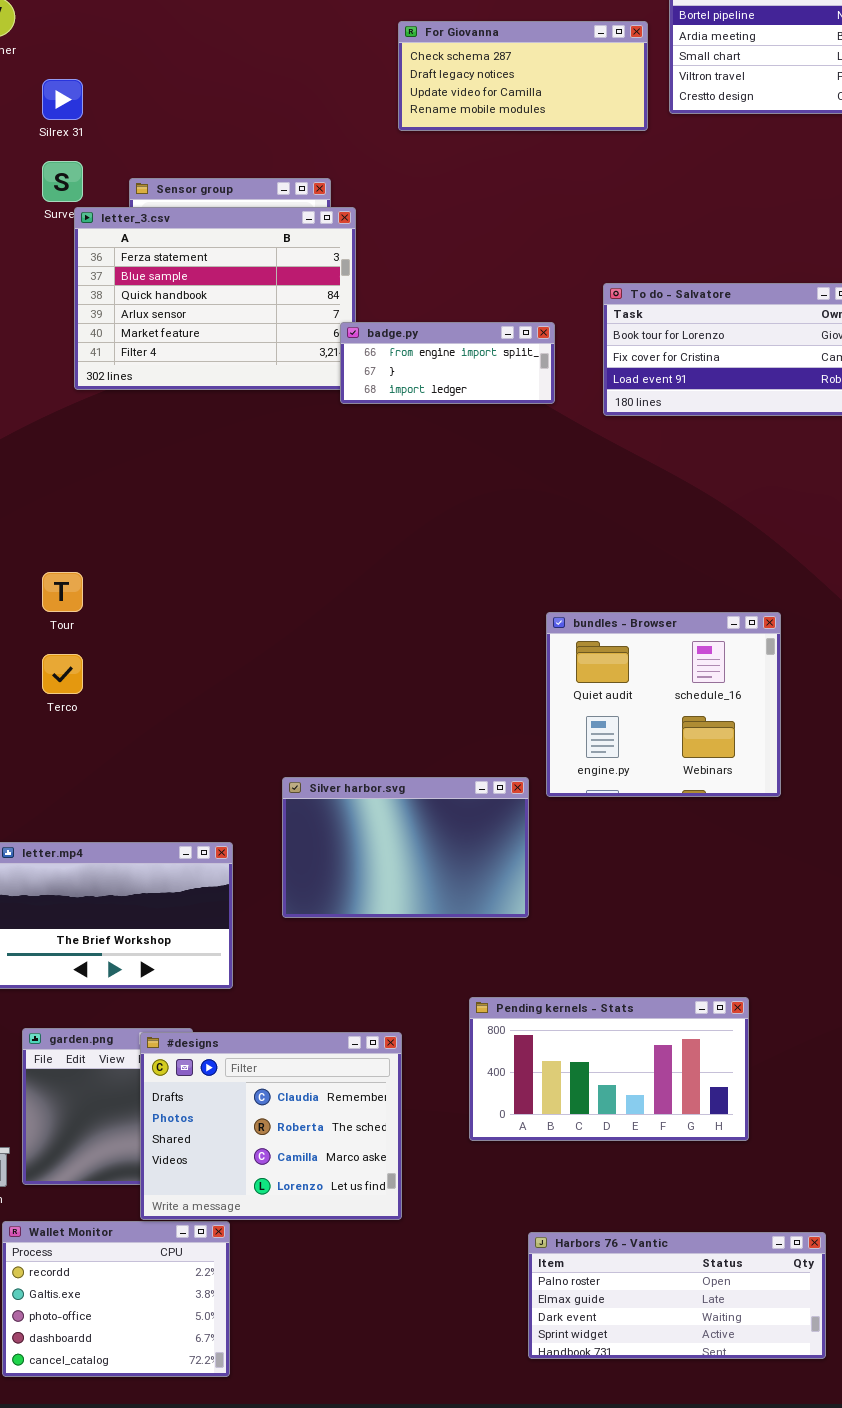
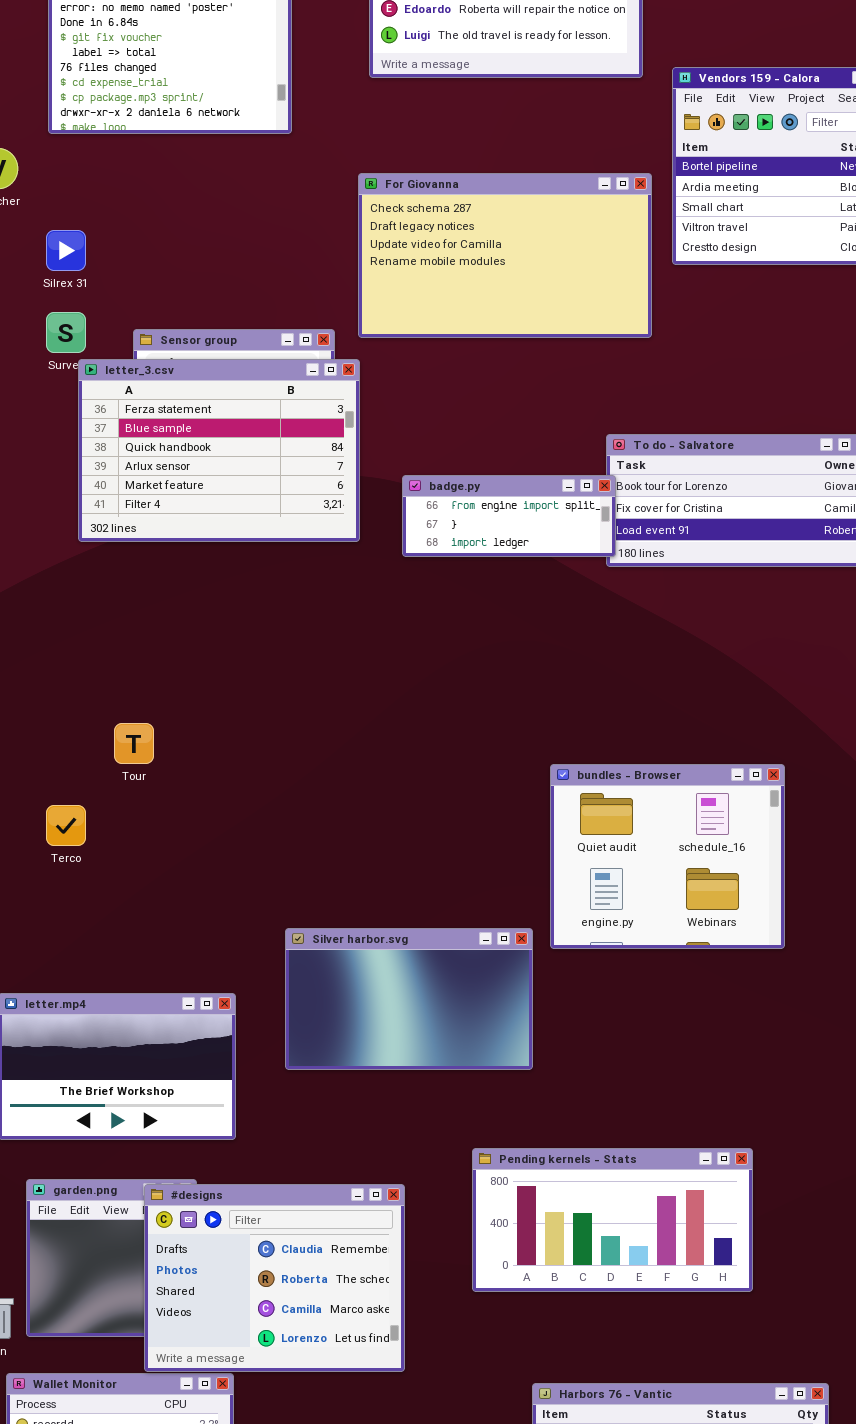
For Giovanna: [398,21,648,131] -> [358,173,652,338], resized
badge.py: [340,322,555,404] -> [402,475,616,557], moved
Tour: [42,572,83,612] -> [114,723,154,764], moved

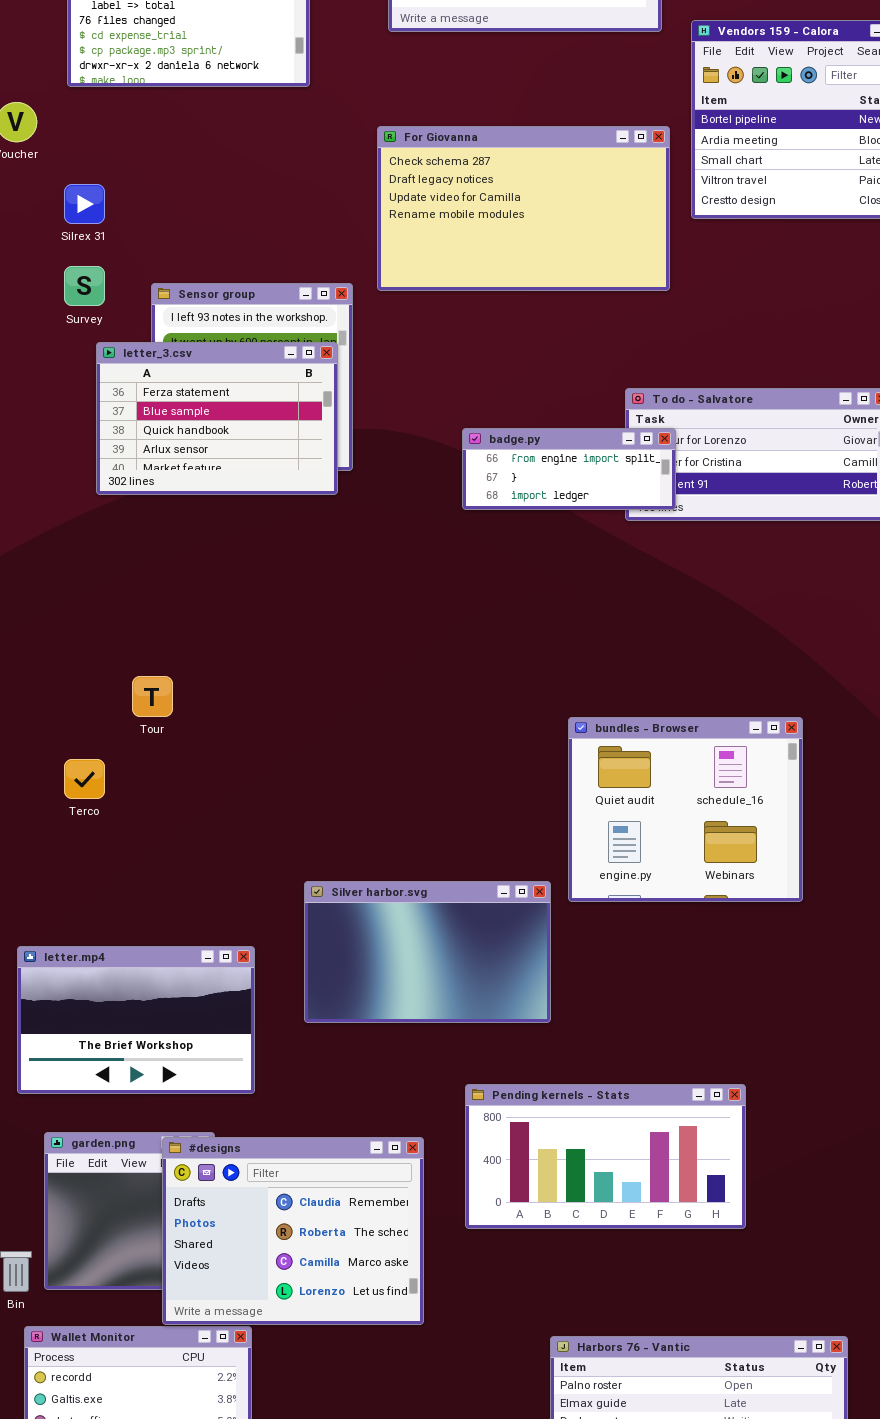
letter_3.csv: [78,359,360,542] -> [96,342,338,495], resized
badge.py: [402,475,616,557] -> [462,428,676,510], moved
Pending kernels - Stats: [472,1148,753,1292] -> [465,1084,746,1229], moved

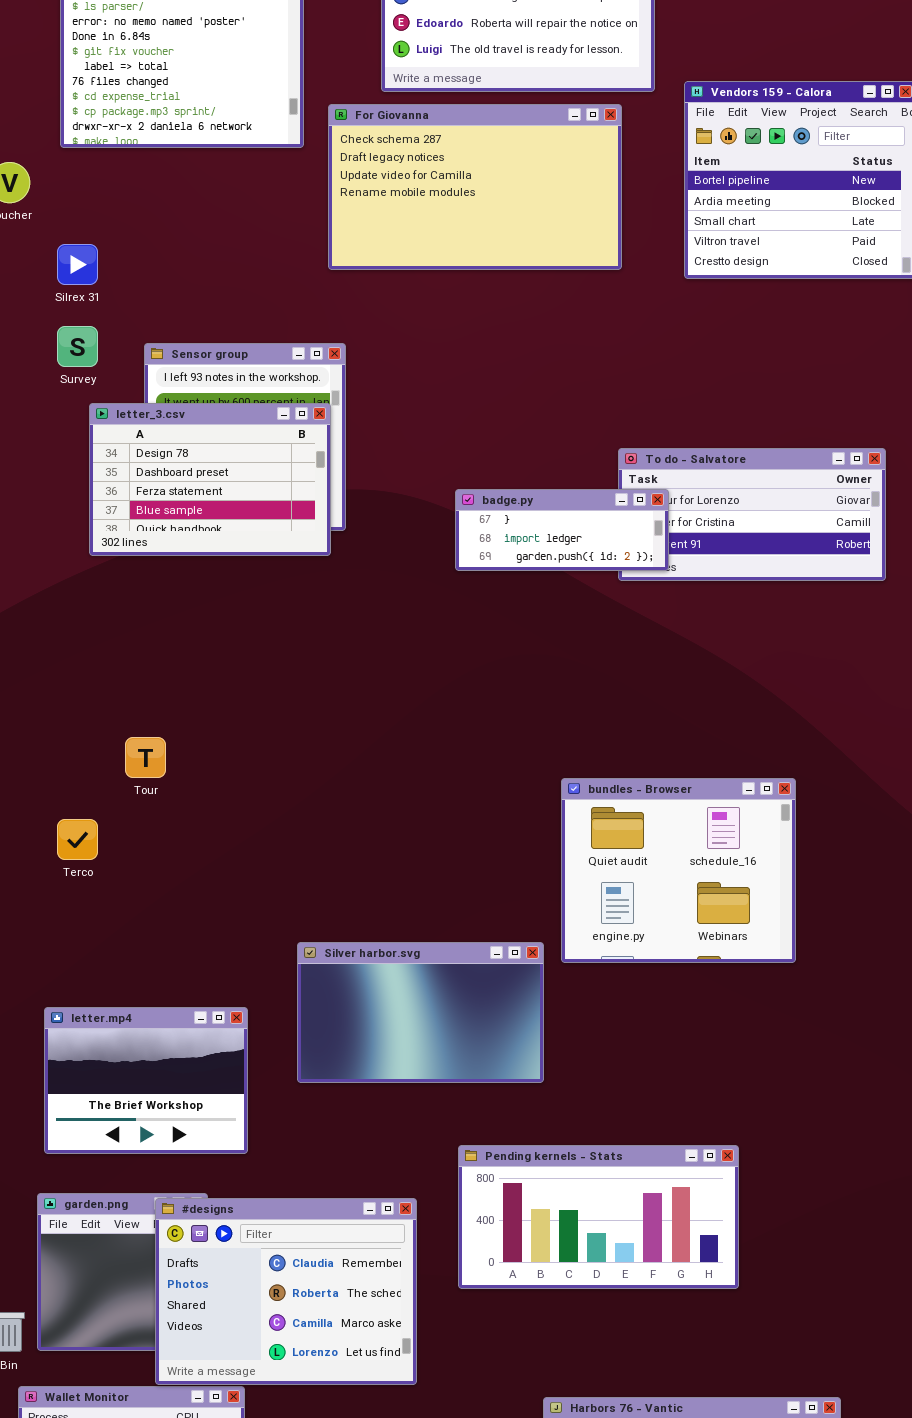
For Giovanna: [377,126,670,291] -> [328,104,622,270], moved
letter_3.csv: [96,342,338,495] -> [89,403,331,556], scrolled up 2 rows
badge.py: [462,428,676,510] -> [455,489,669,571], scrolled down 1 row
letter.mp4: [17,946,255,1094] -> [44,1007,248,1154], resized

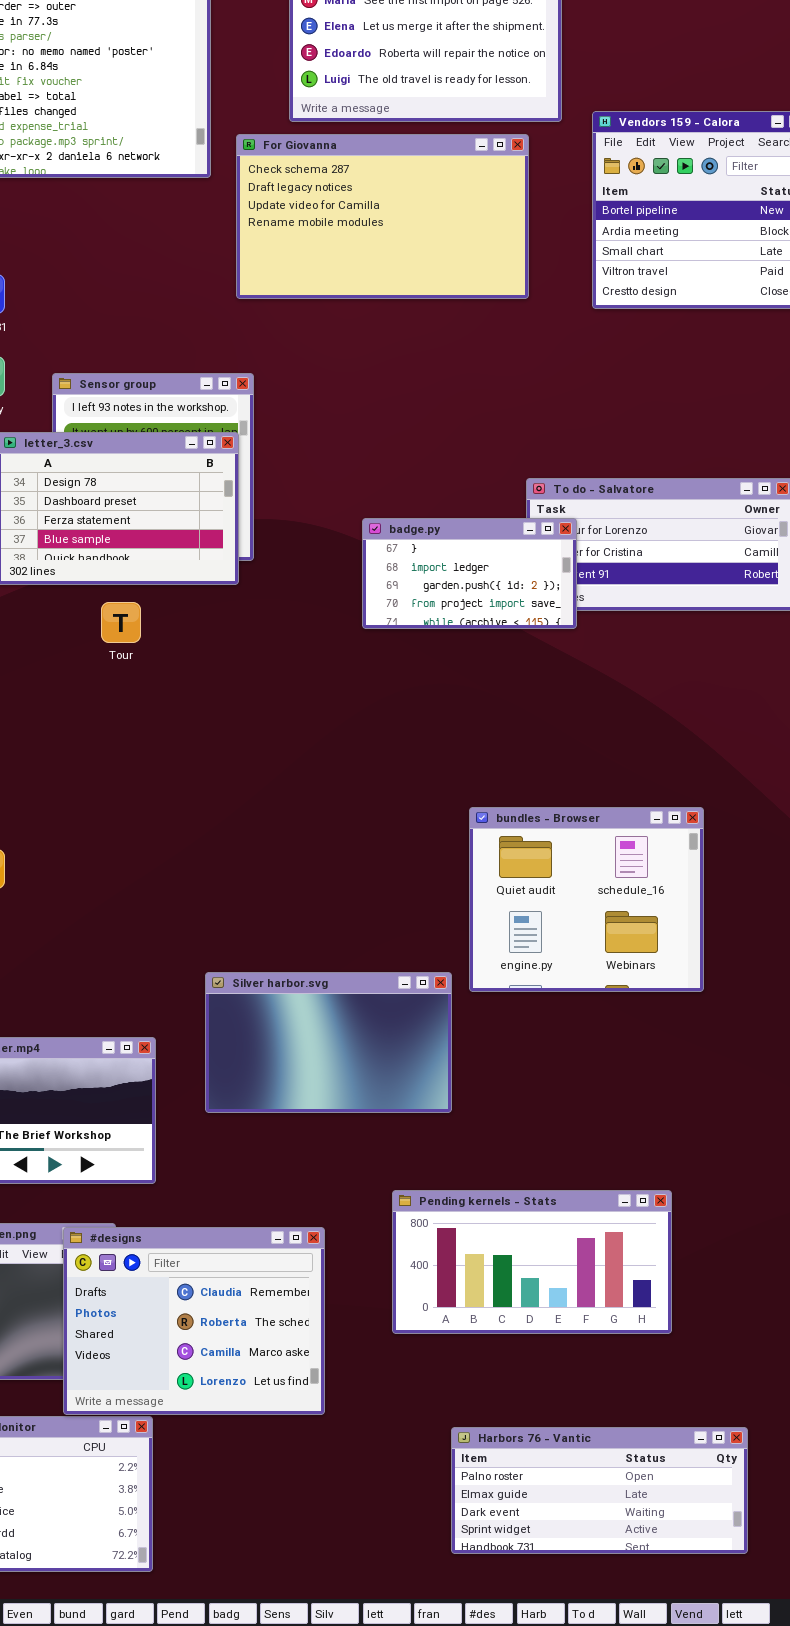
badge.py: [455,489,669,571] -> [362,518,577,629], resized
Tour: [125,737,166,778] -> [101,602,141,643], moved
Pending kernels - Stats: [458,1145,739,1289] -> [392,1190,672,1334], moved

